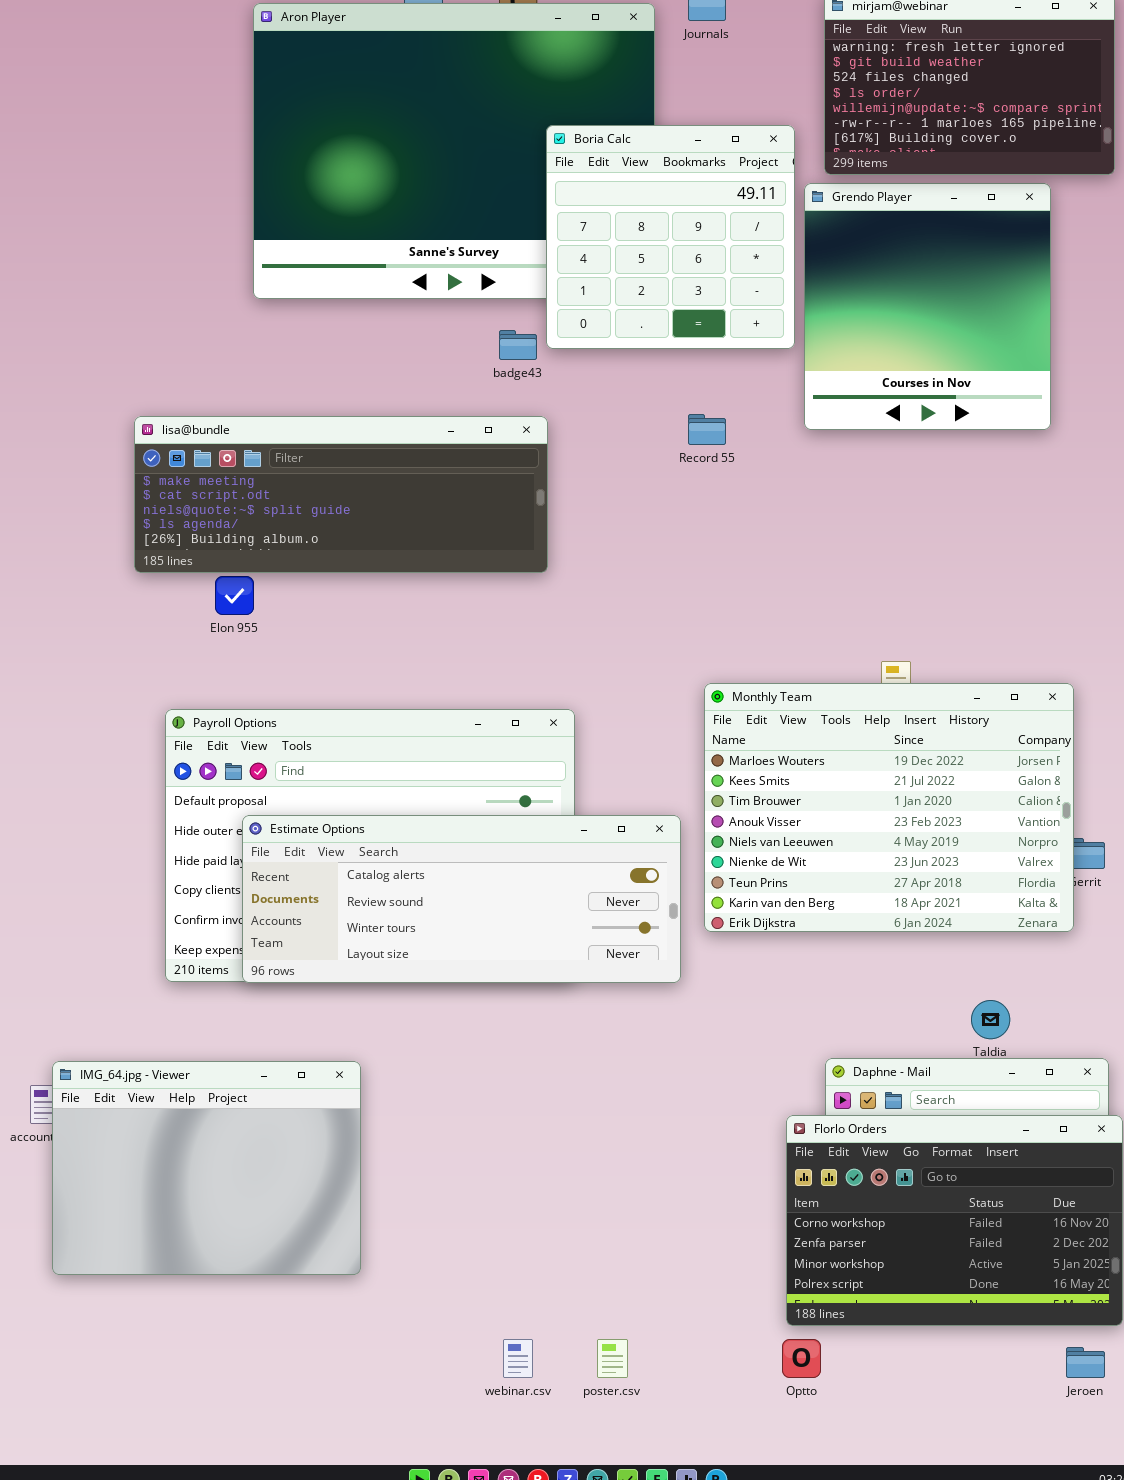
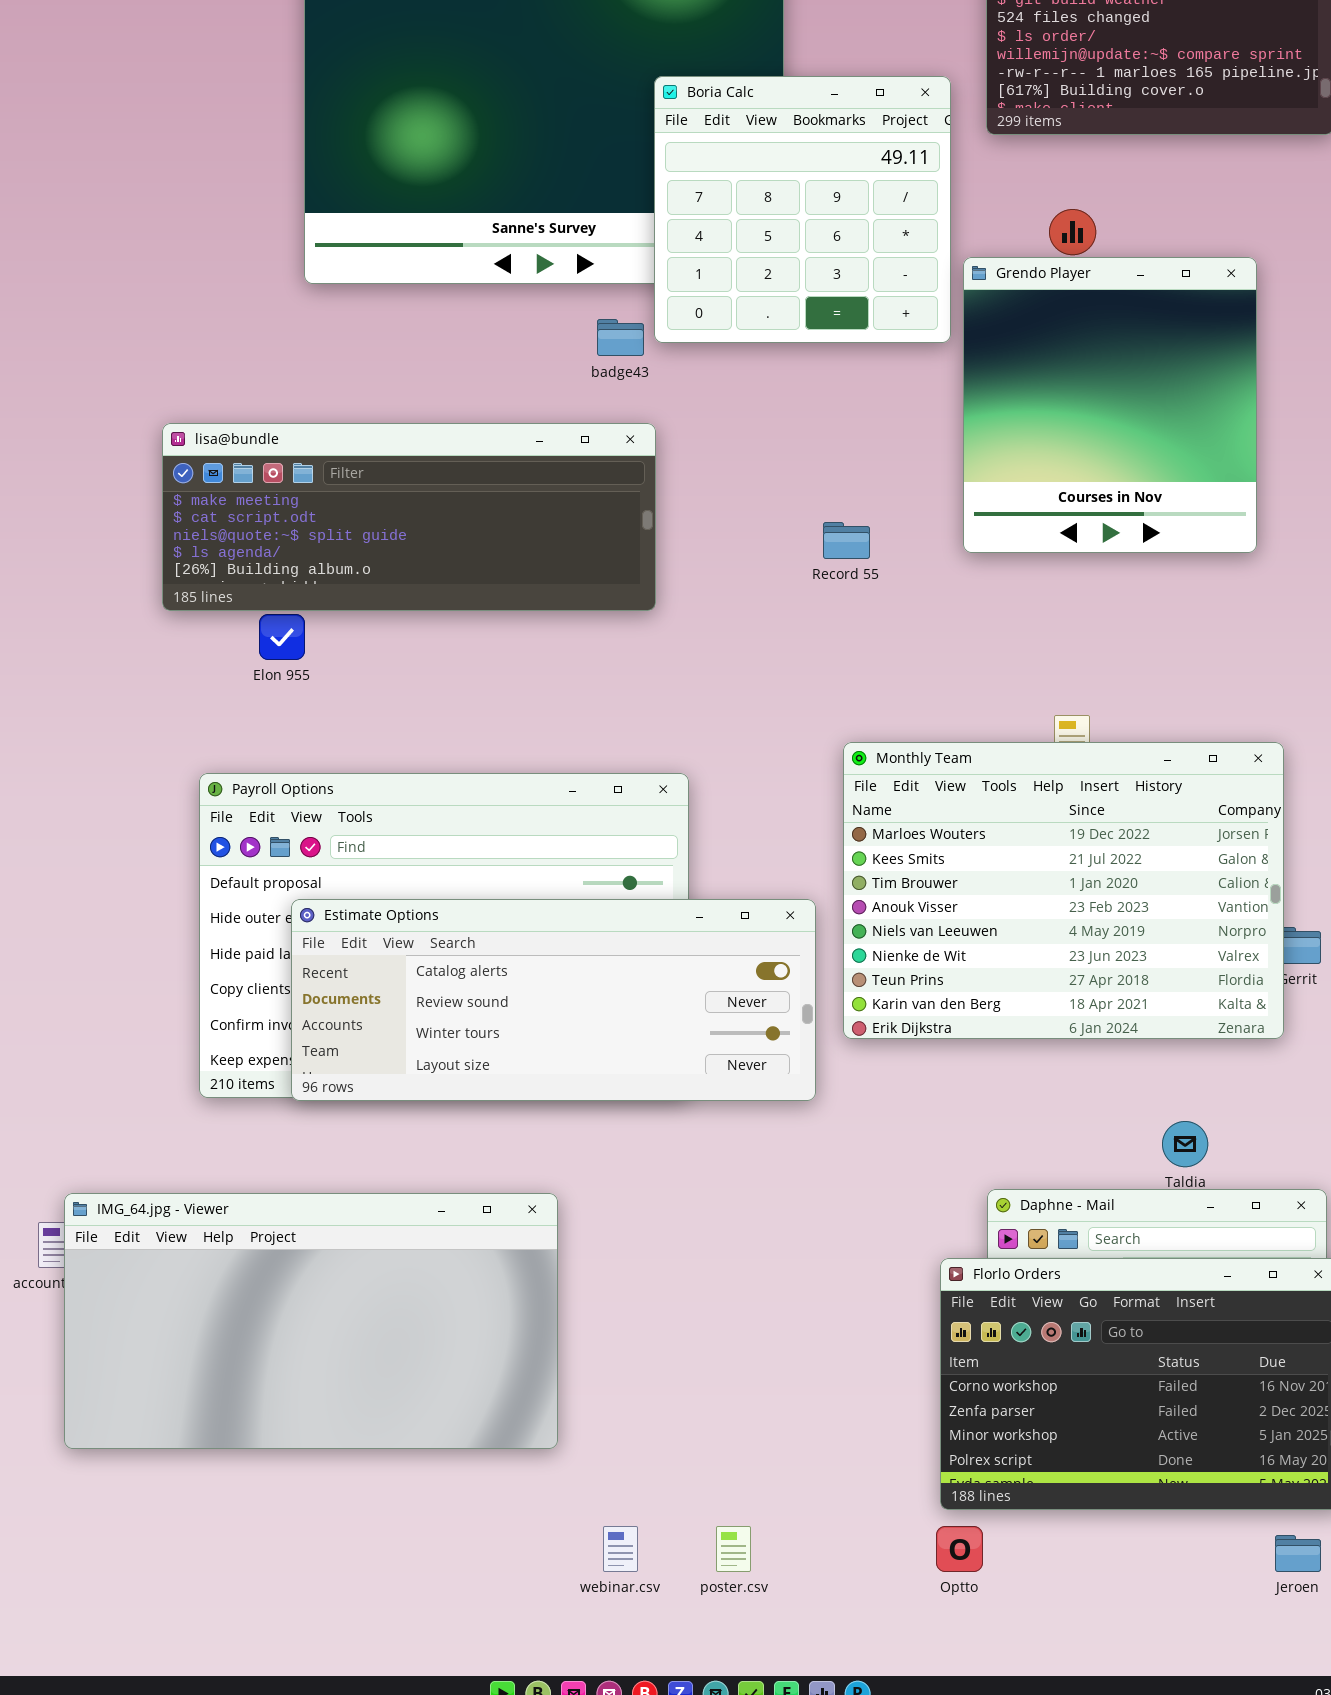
Grendo Player: [804,183,1051,430] -> [963,257,1257,553], moved
Record 55: [688,414,726,445] -> [823,522,870,559], moved
IMG_64.jpg - Viewer: [52,1061,361,1275] -> [64,1193,558,1449], resized

